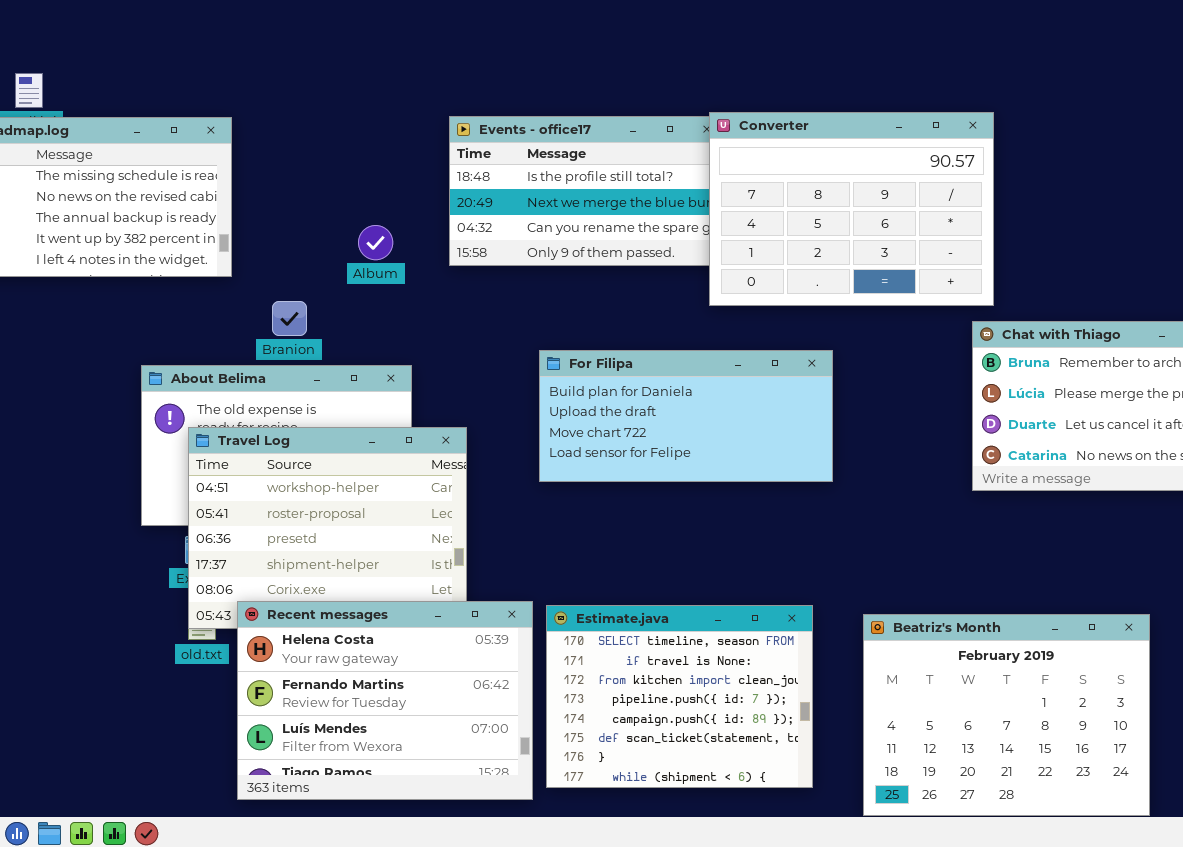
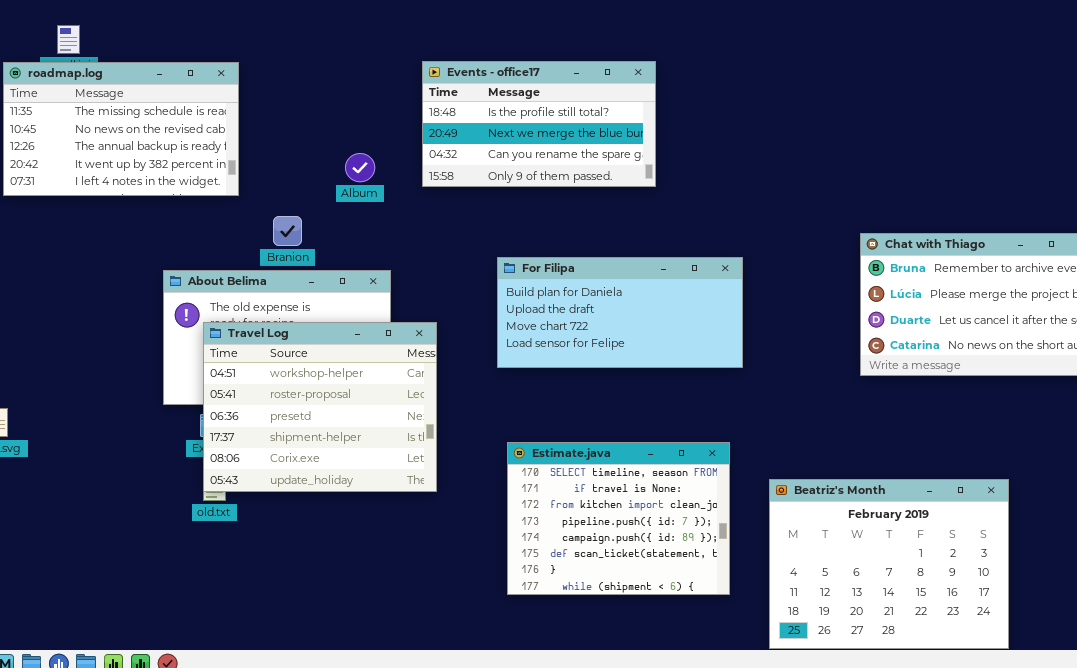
Converter: [709,112,994,306] -> none, closed
Recent messages: [237,601,533,800] -> none, closed
Estimate.java: [546,605,813,788] -> [507,442,730,595], moved

